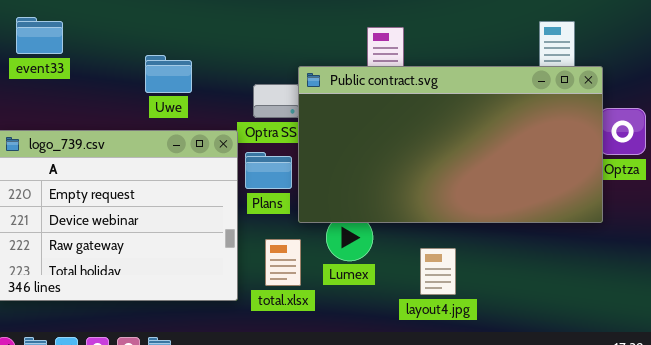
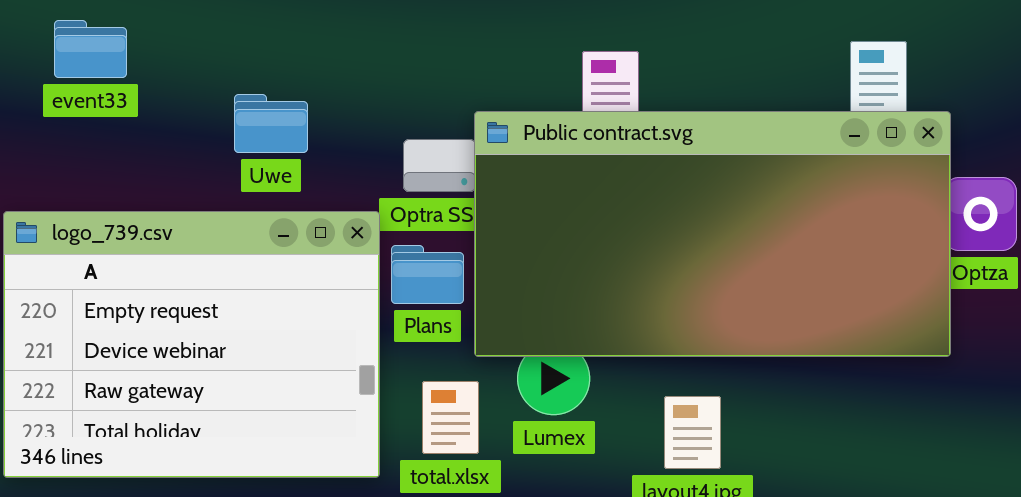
event33: [16,17,63,54] -> [54,20,127,78], moved

